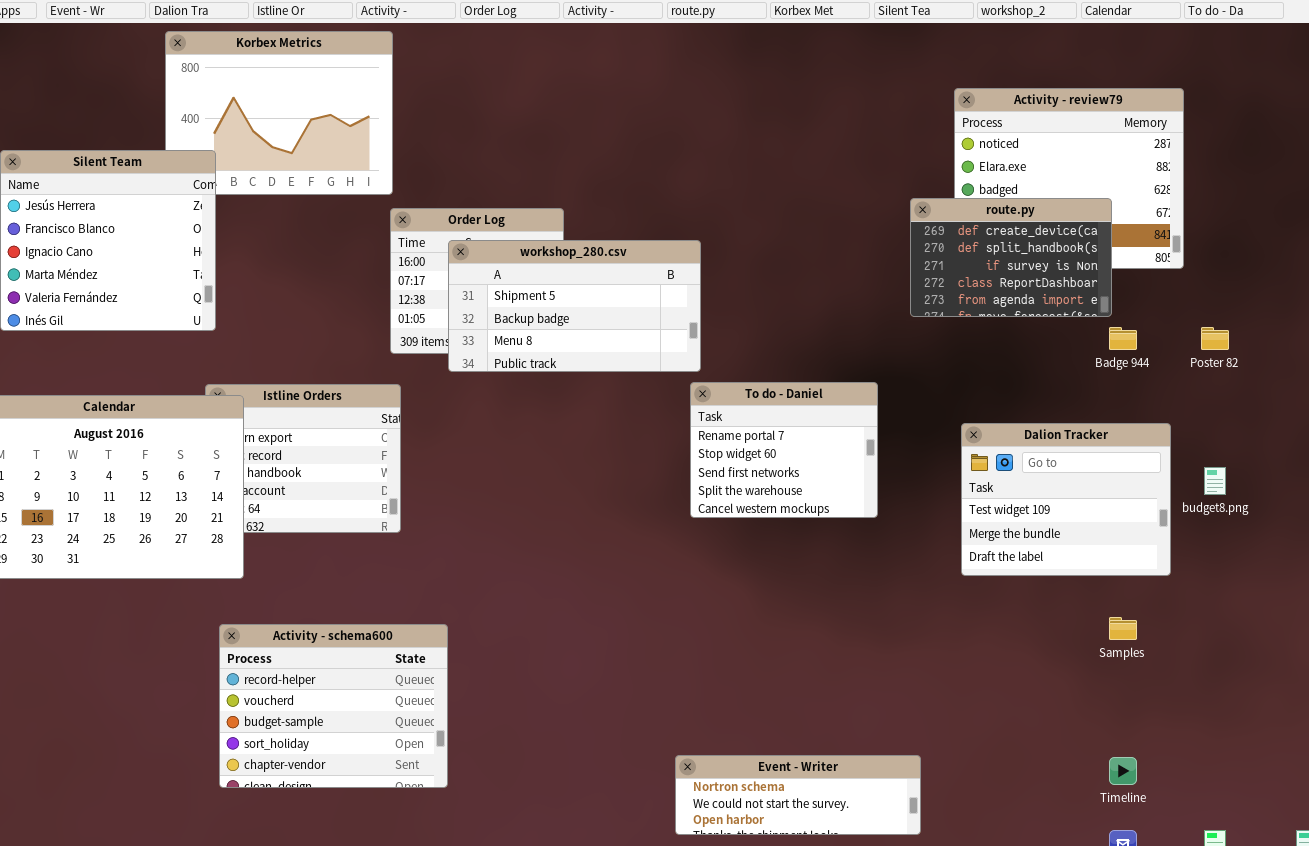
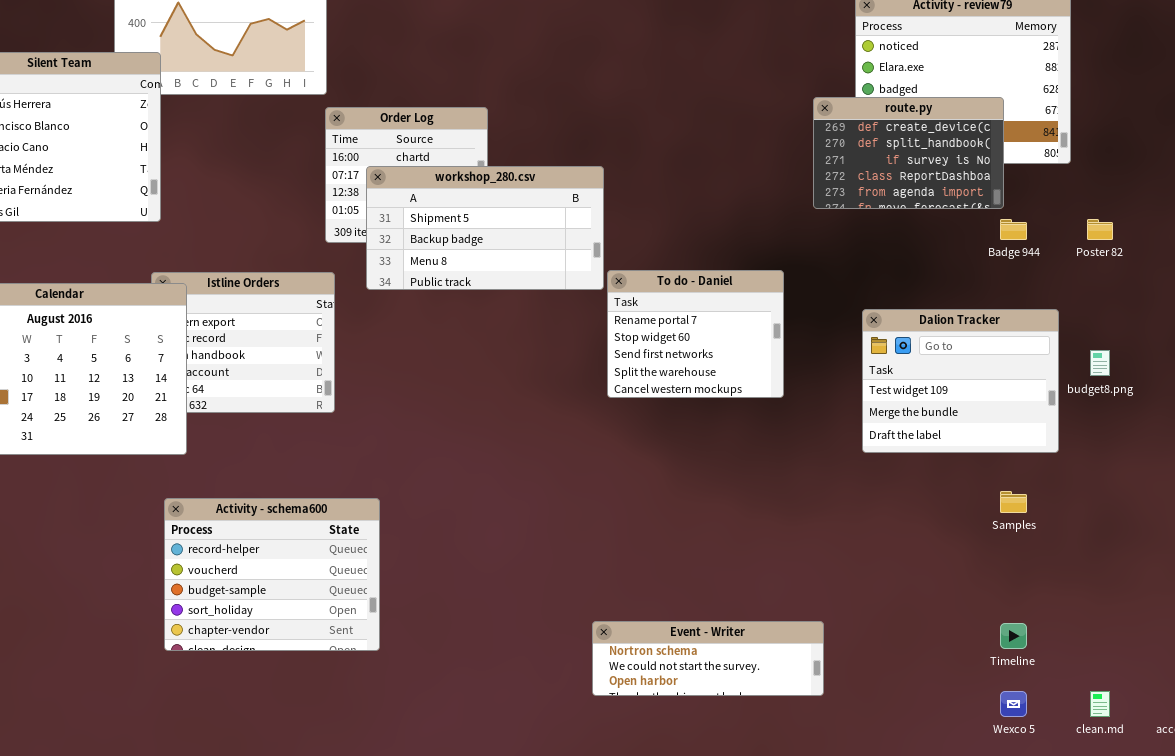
workshop_280.csv: [448,240,701,372] -> [366,166,604,290], moved

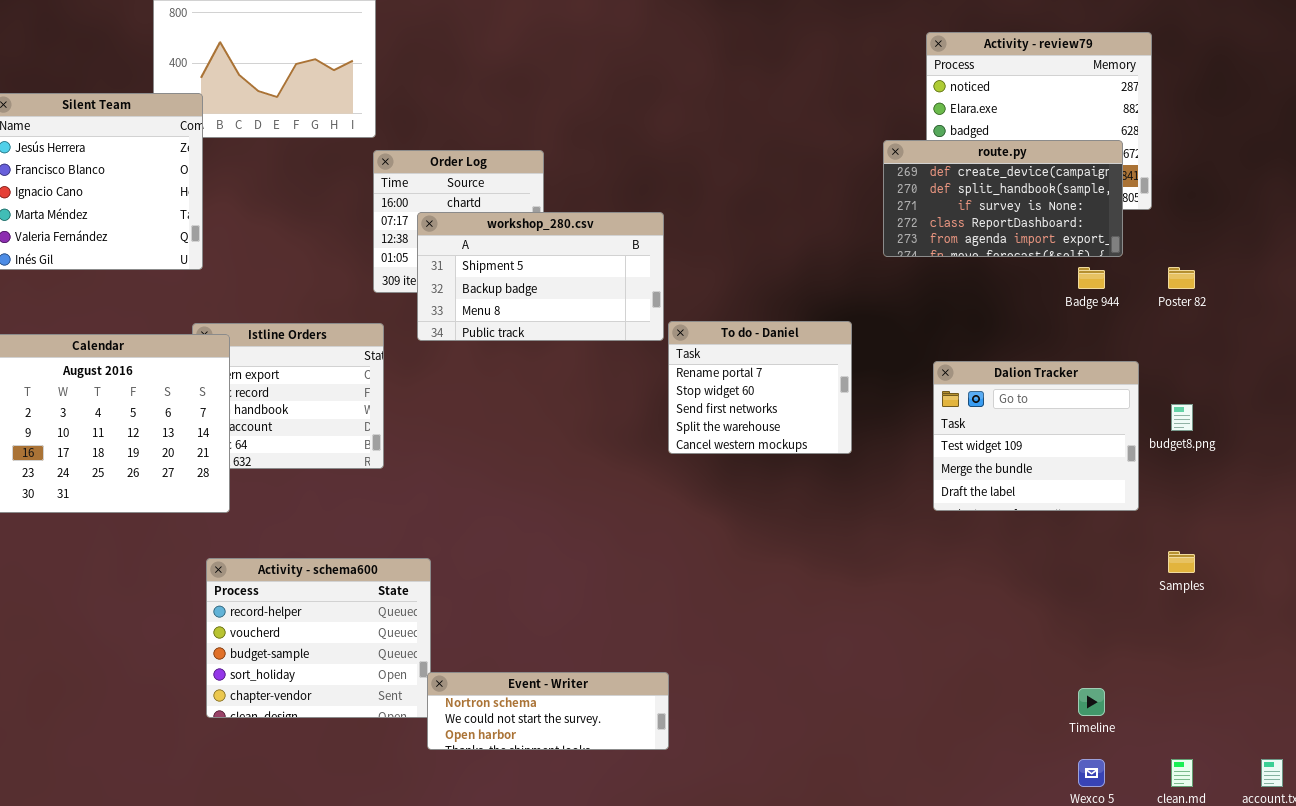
route.py: [813,97,1004,209] -> [883,140,1123,257], resized
Samples: [1000,491,1027,513] -> [1168,551,1195,573], moved
Event - Writer: [592,621,824,696] -> [427,672,669,750], moved

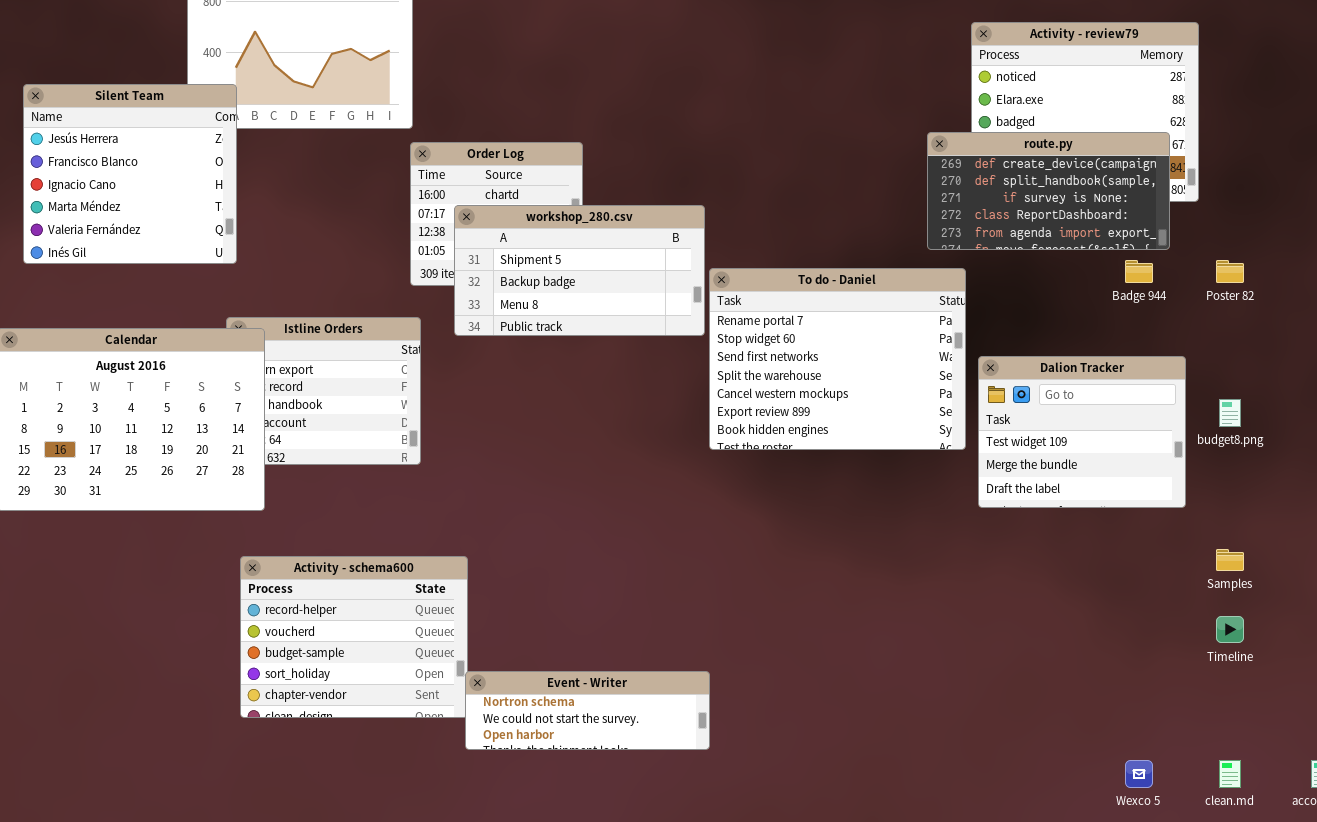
To do - Daniel: [668,321,852,454] -> [709,268,966,450], resized
Timeline: [1078,688,1105,716] -> [1216,616,1244,643], moved

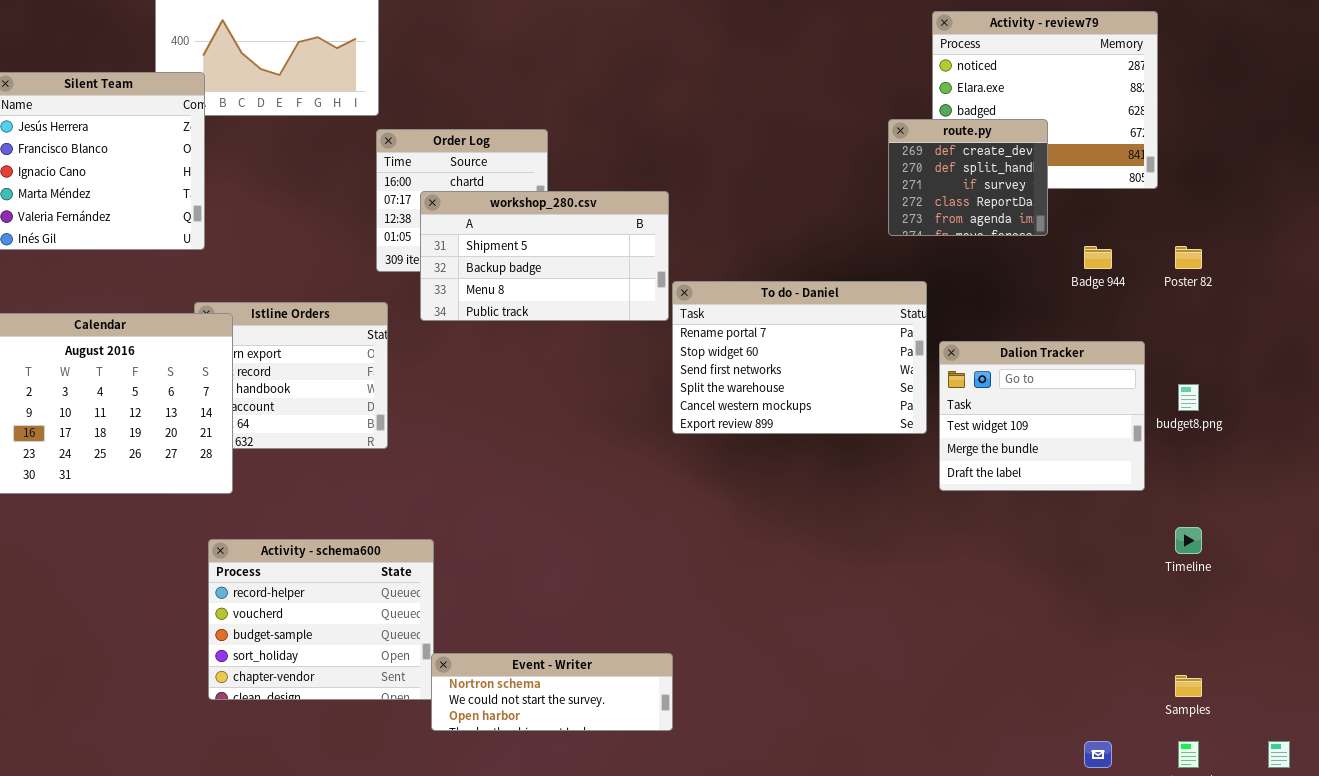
route.py: [927,132,1170,250] -> [888,119,1048,236], resized
To do - Daniel: [709,268,966,450] -> [672,281,927,434], resized
Samples: [1216,549,1244,571] -> [1175,675,1202,697], moved
Timeline: [1216,616,1244,643] -> [1175,527,1202,554], moved

